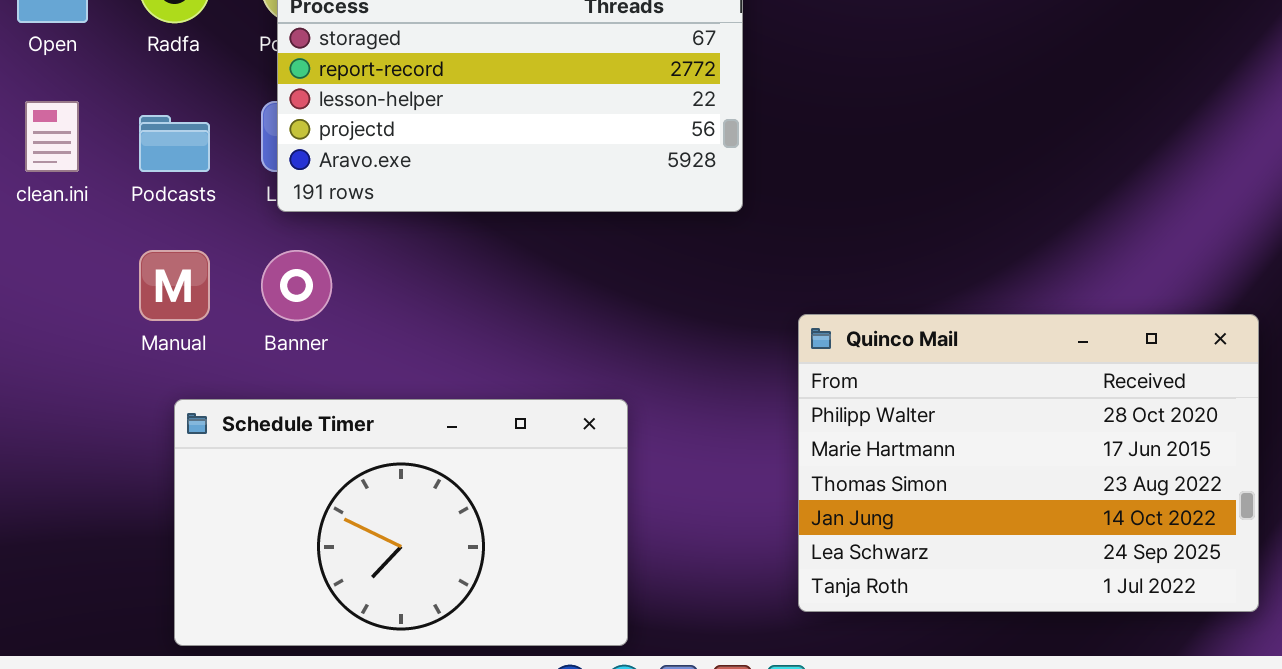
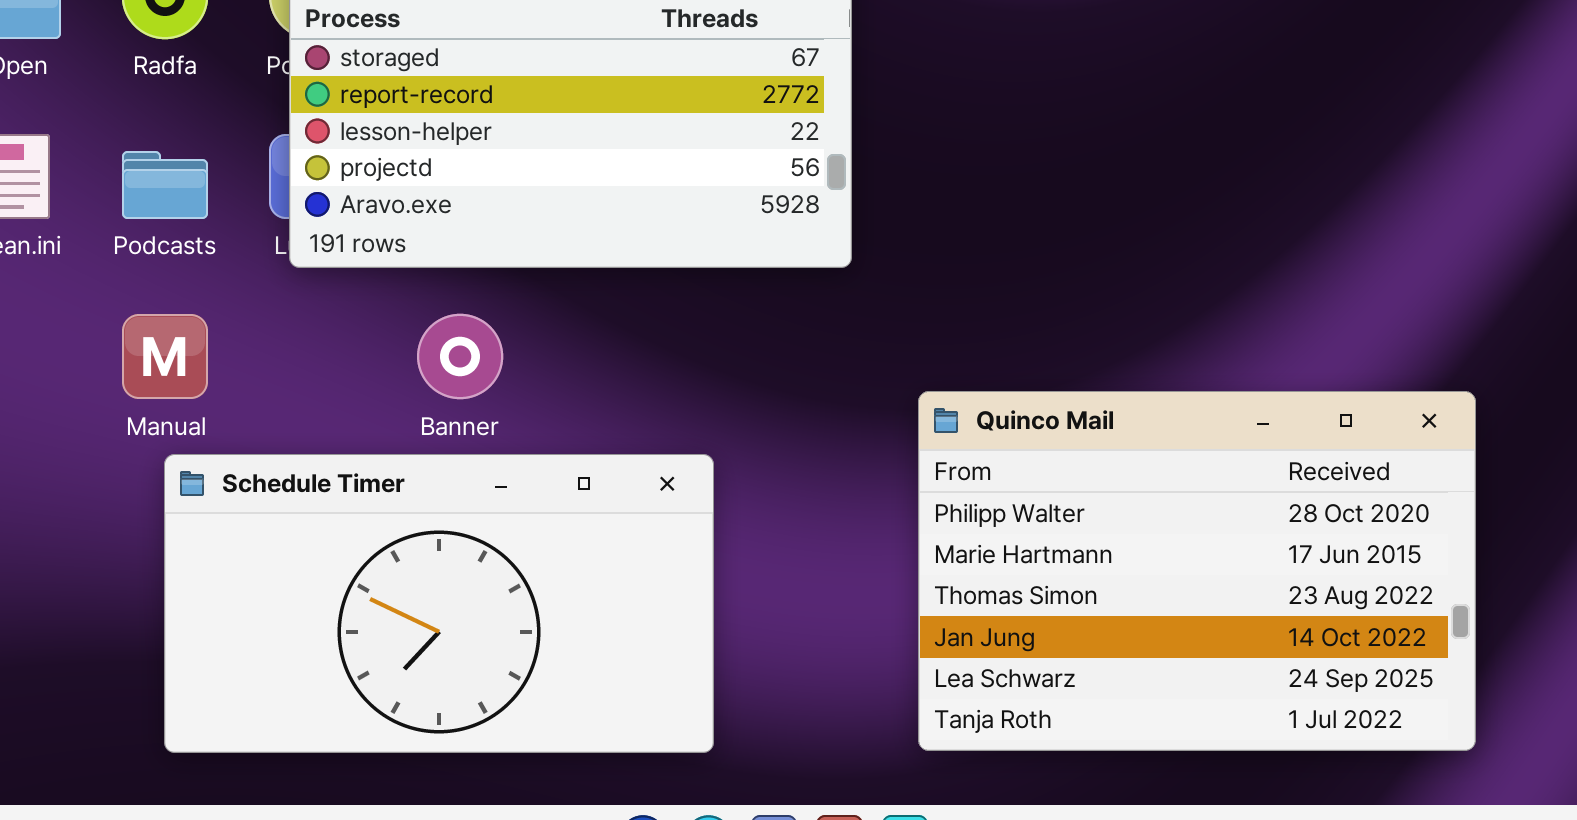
Banner: [261,250,332,321] -> [417,314,503,399], moved
Schedule Timer: [174,399,628,646] -> [164,454,714,753], moved

